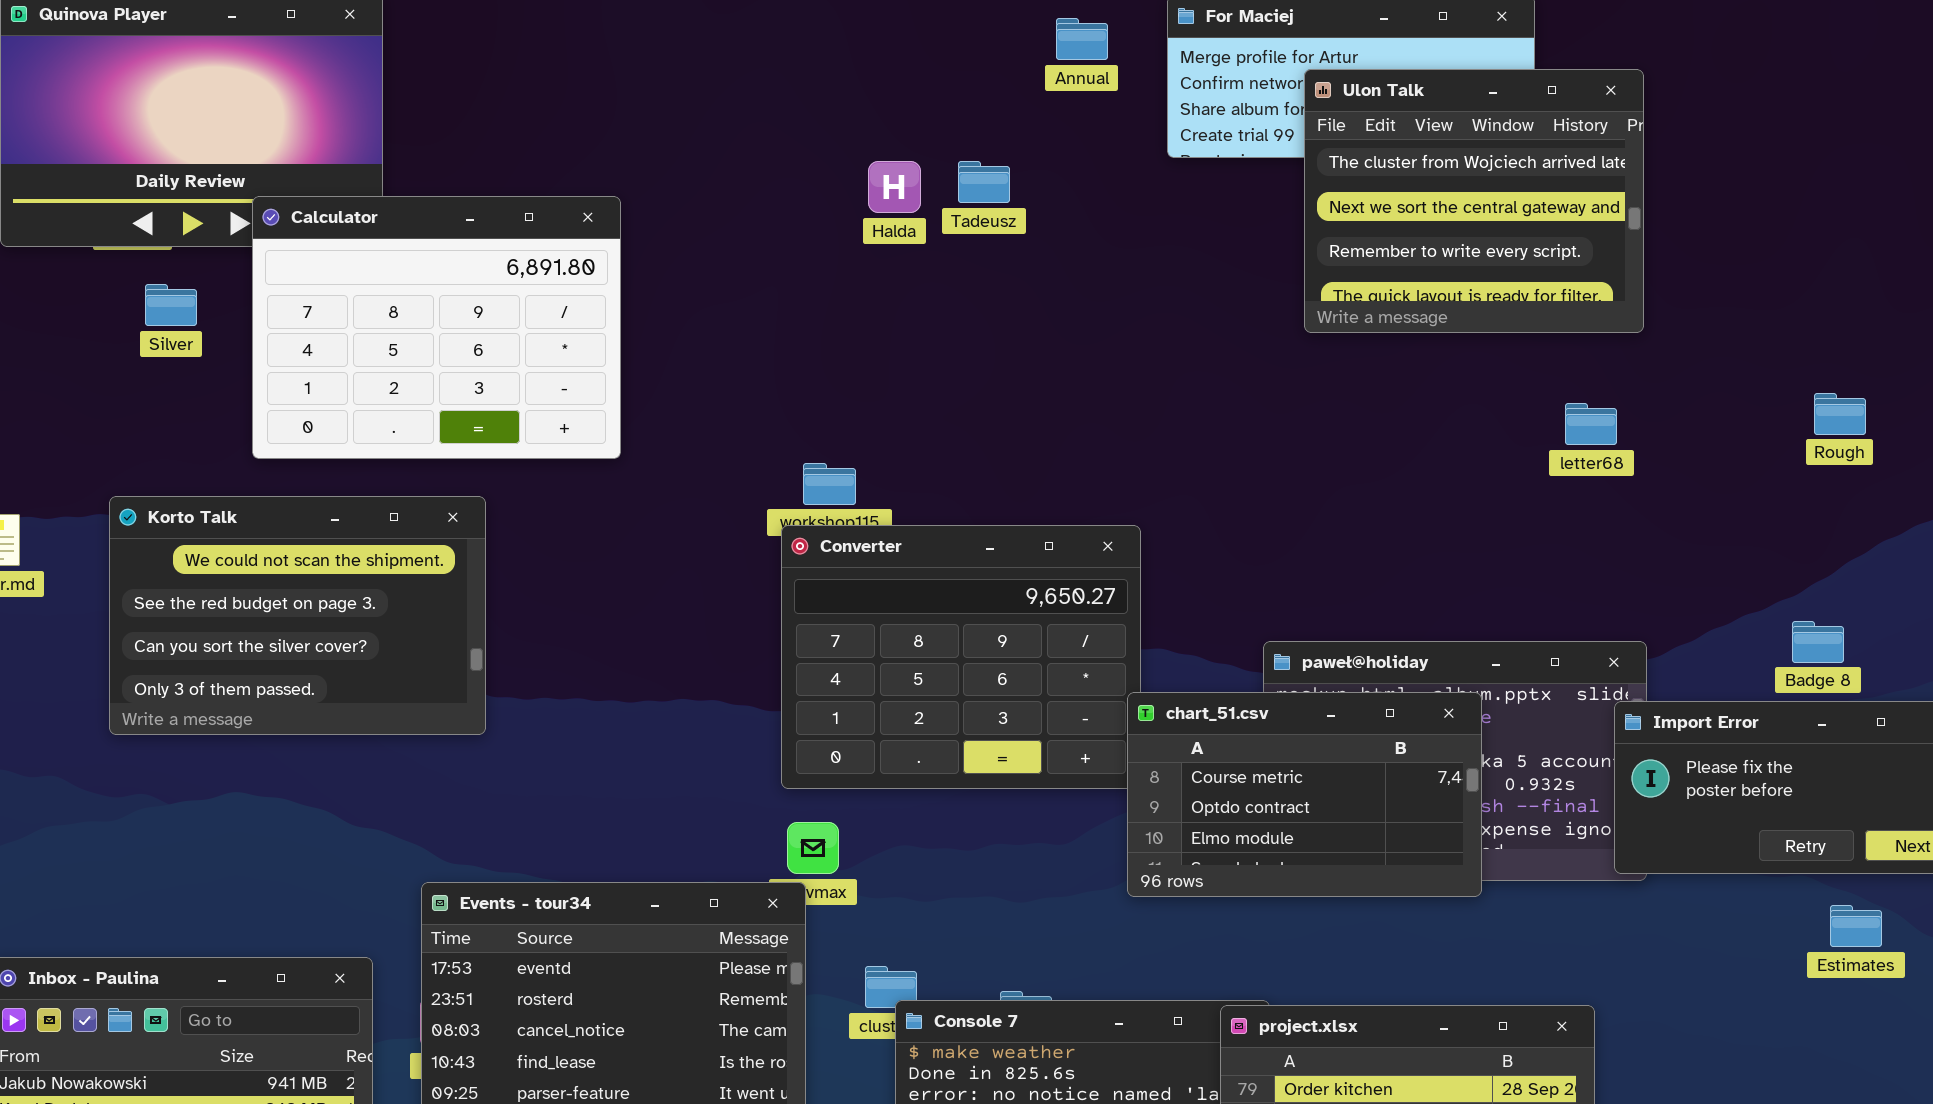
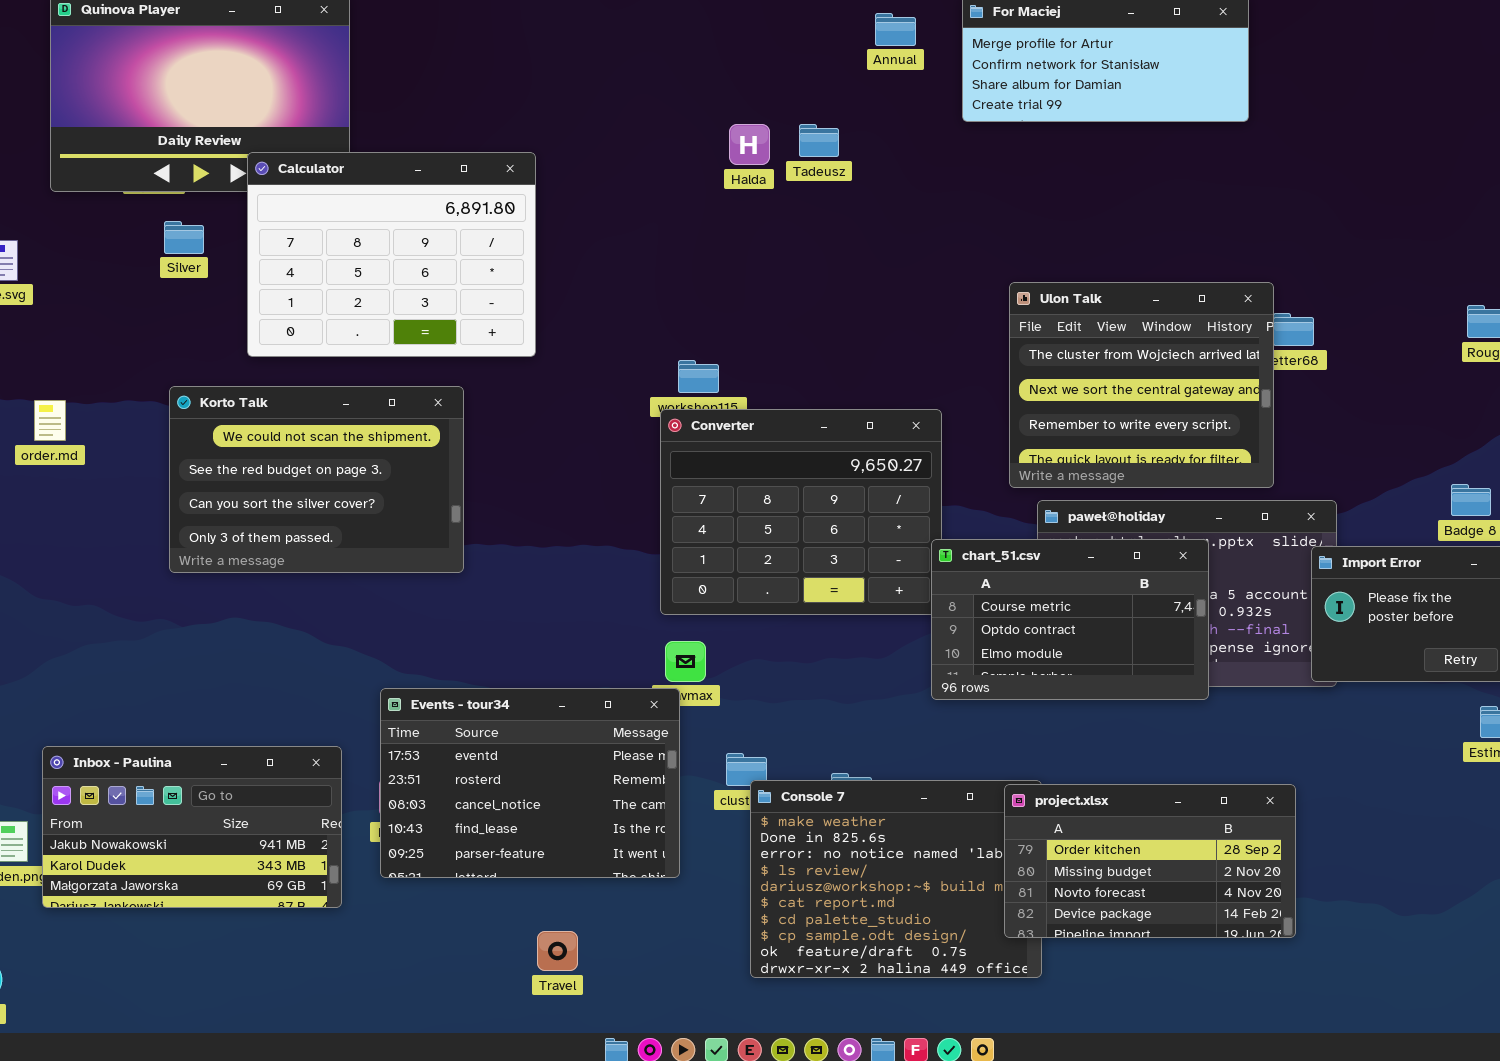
Ulon Talk: [1304,69,1644,333] -> [1009,282,1274,488], moved
Korto Talk: [109,496,486,735] -> [169,386,464,573], moved

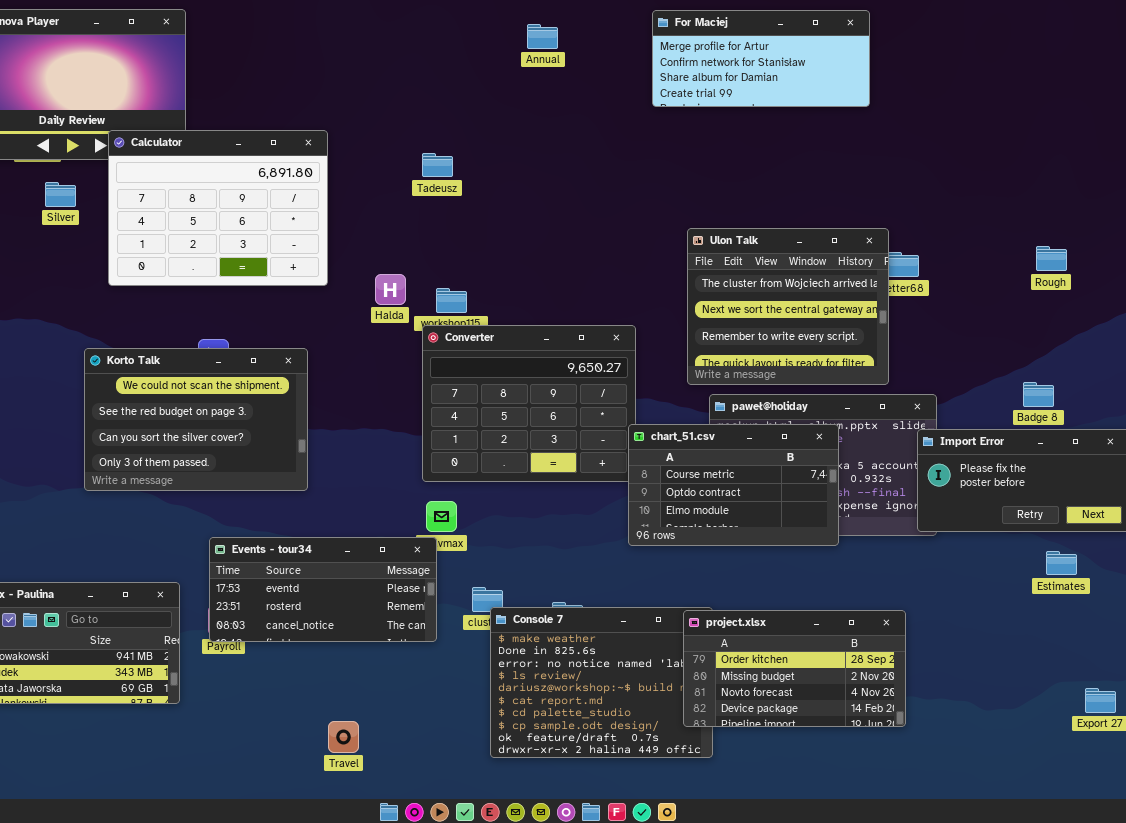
Annual: [875,13,916,46] -> [527,24,558,49], moved
Halda: [729,124,770,165] -> [375,274,406,305], moved
Tadeusz: [799,124,839,157] -> [422,153,453,177], moved
Korto Talk: [169,386,464,573] -> [84,348,308,491], moved
Events - tour34: [380,688,680,878] -> [209,537,437,642], resized

